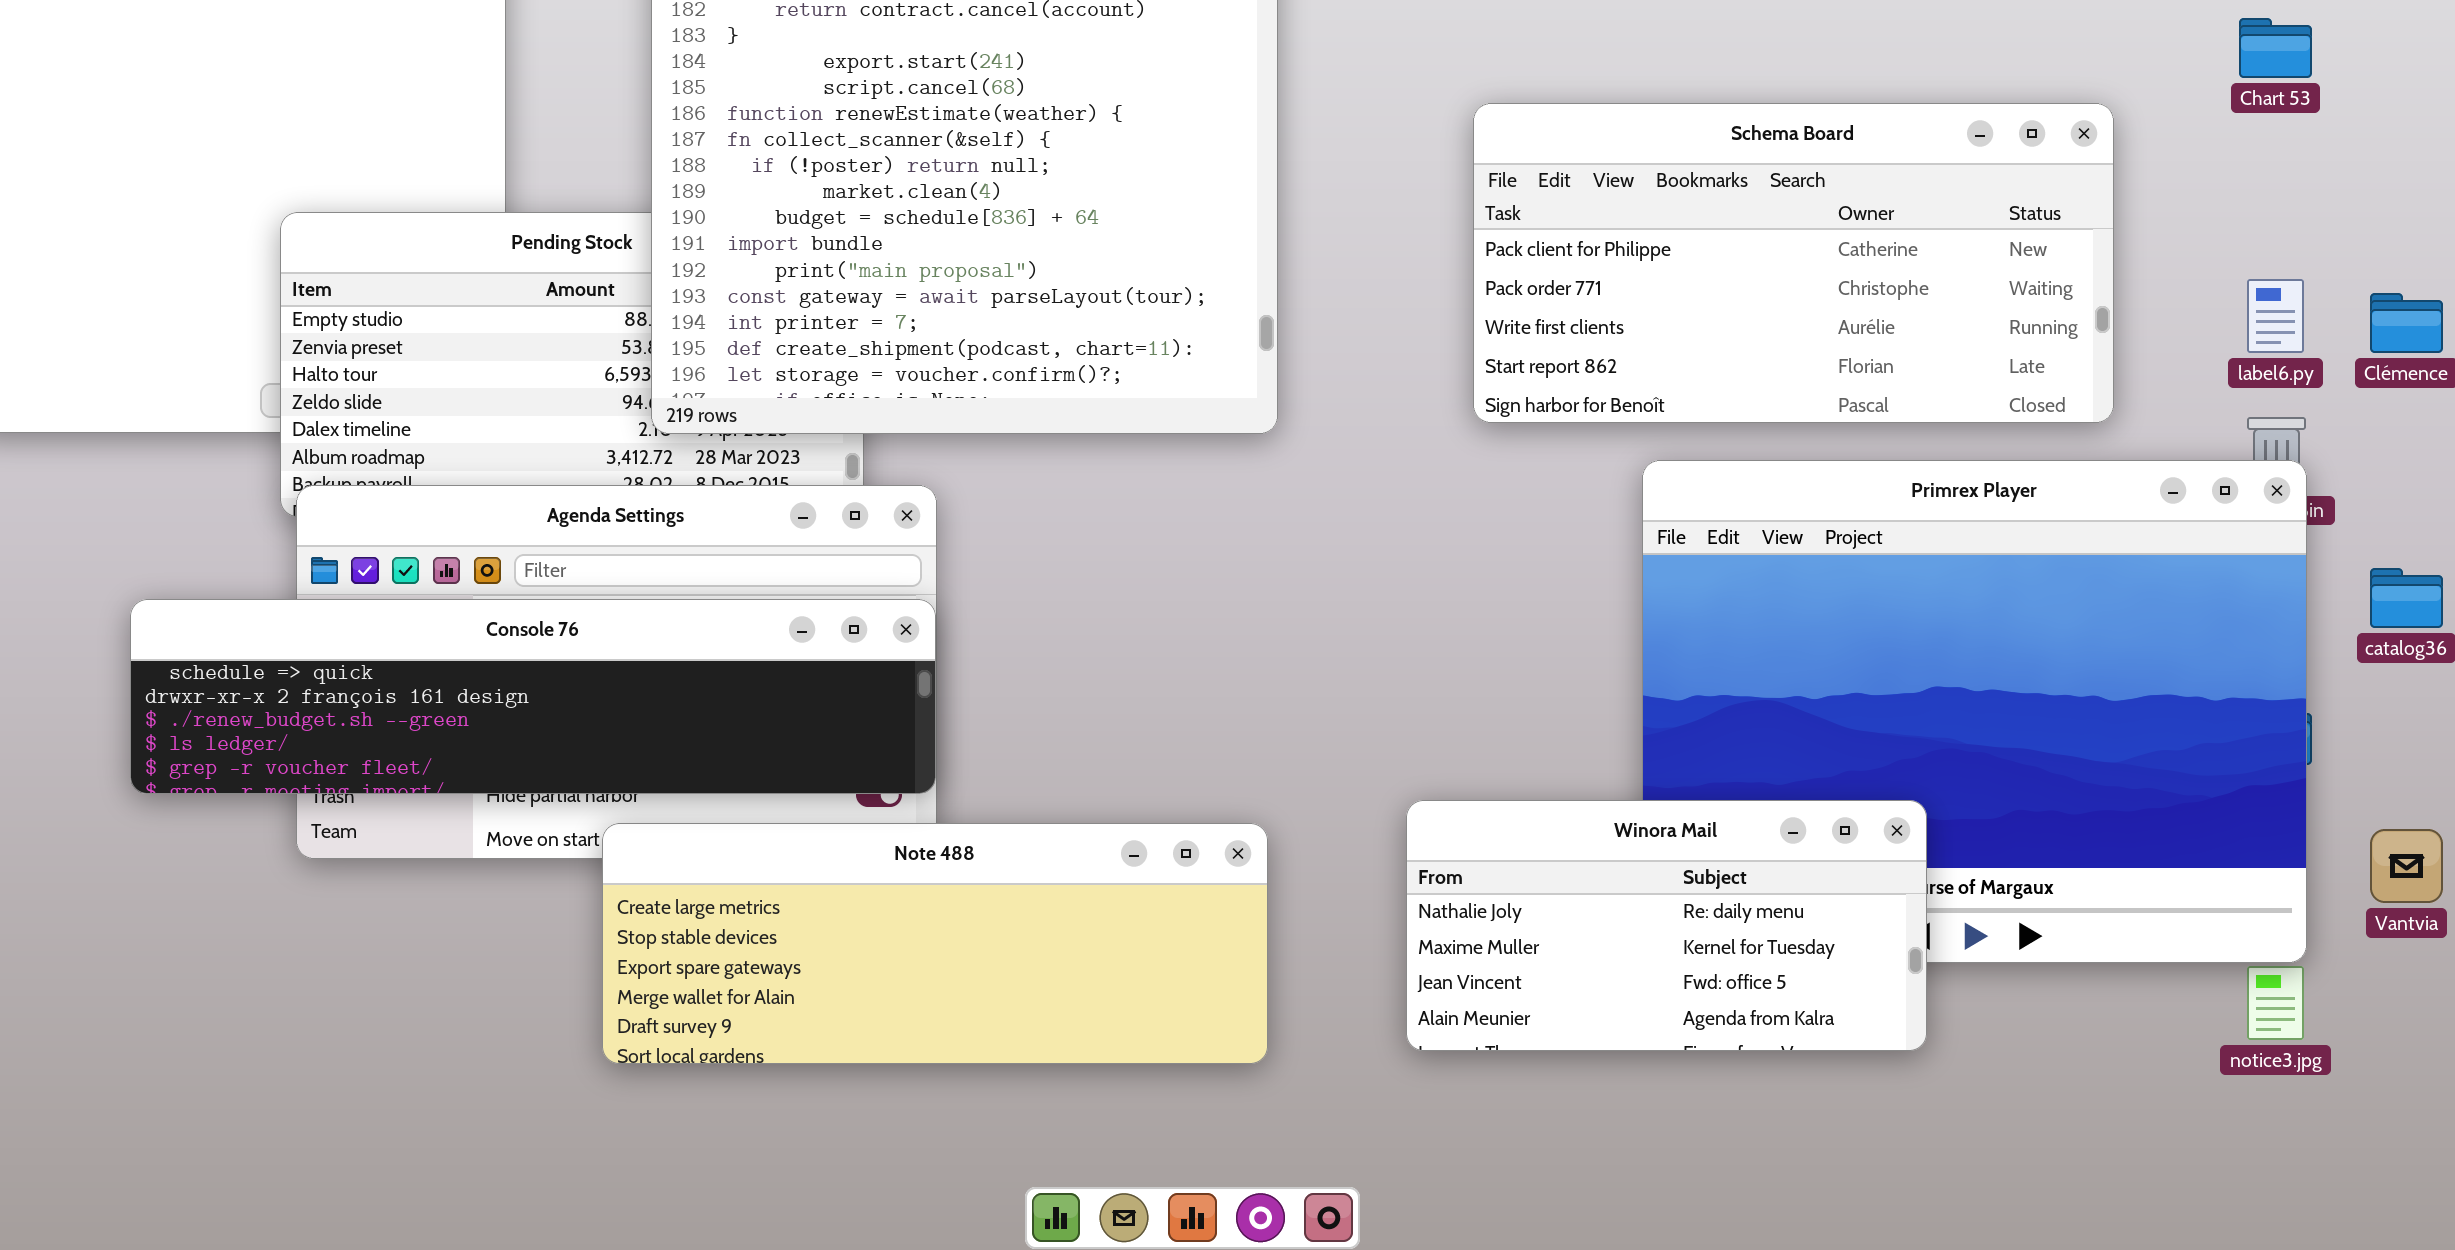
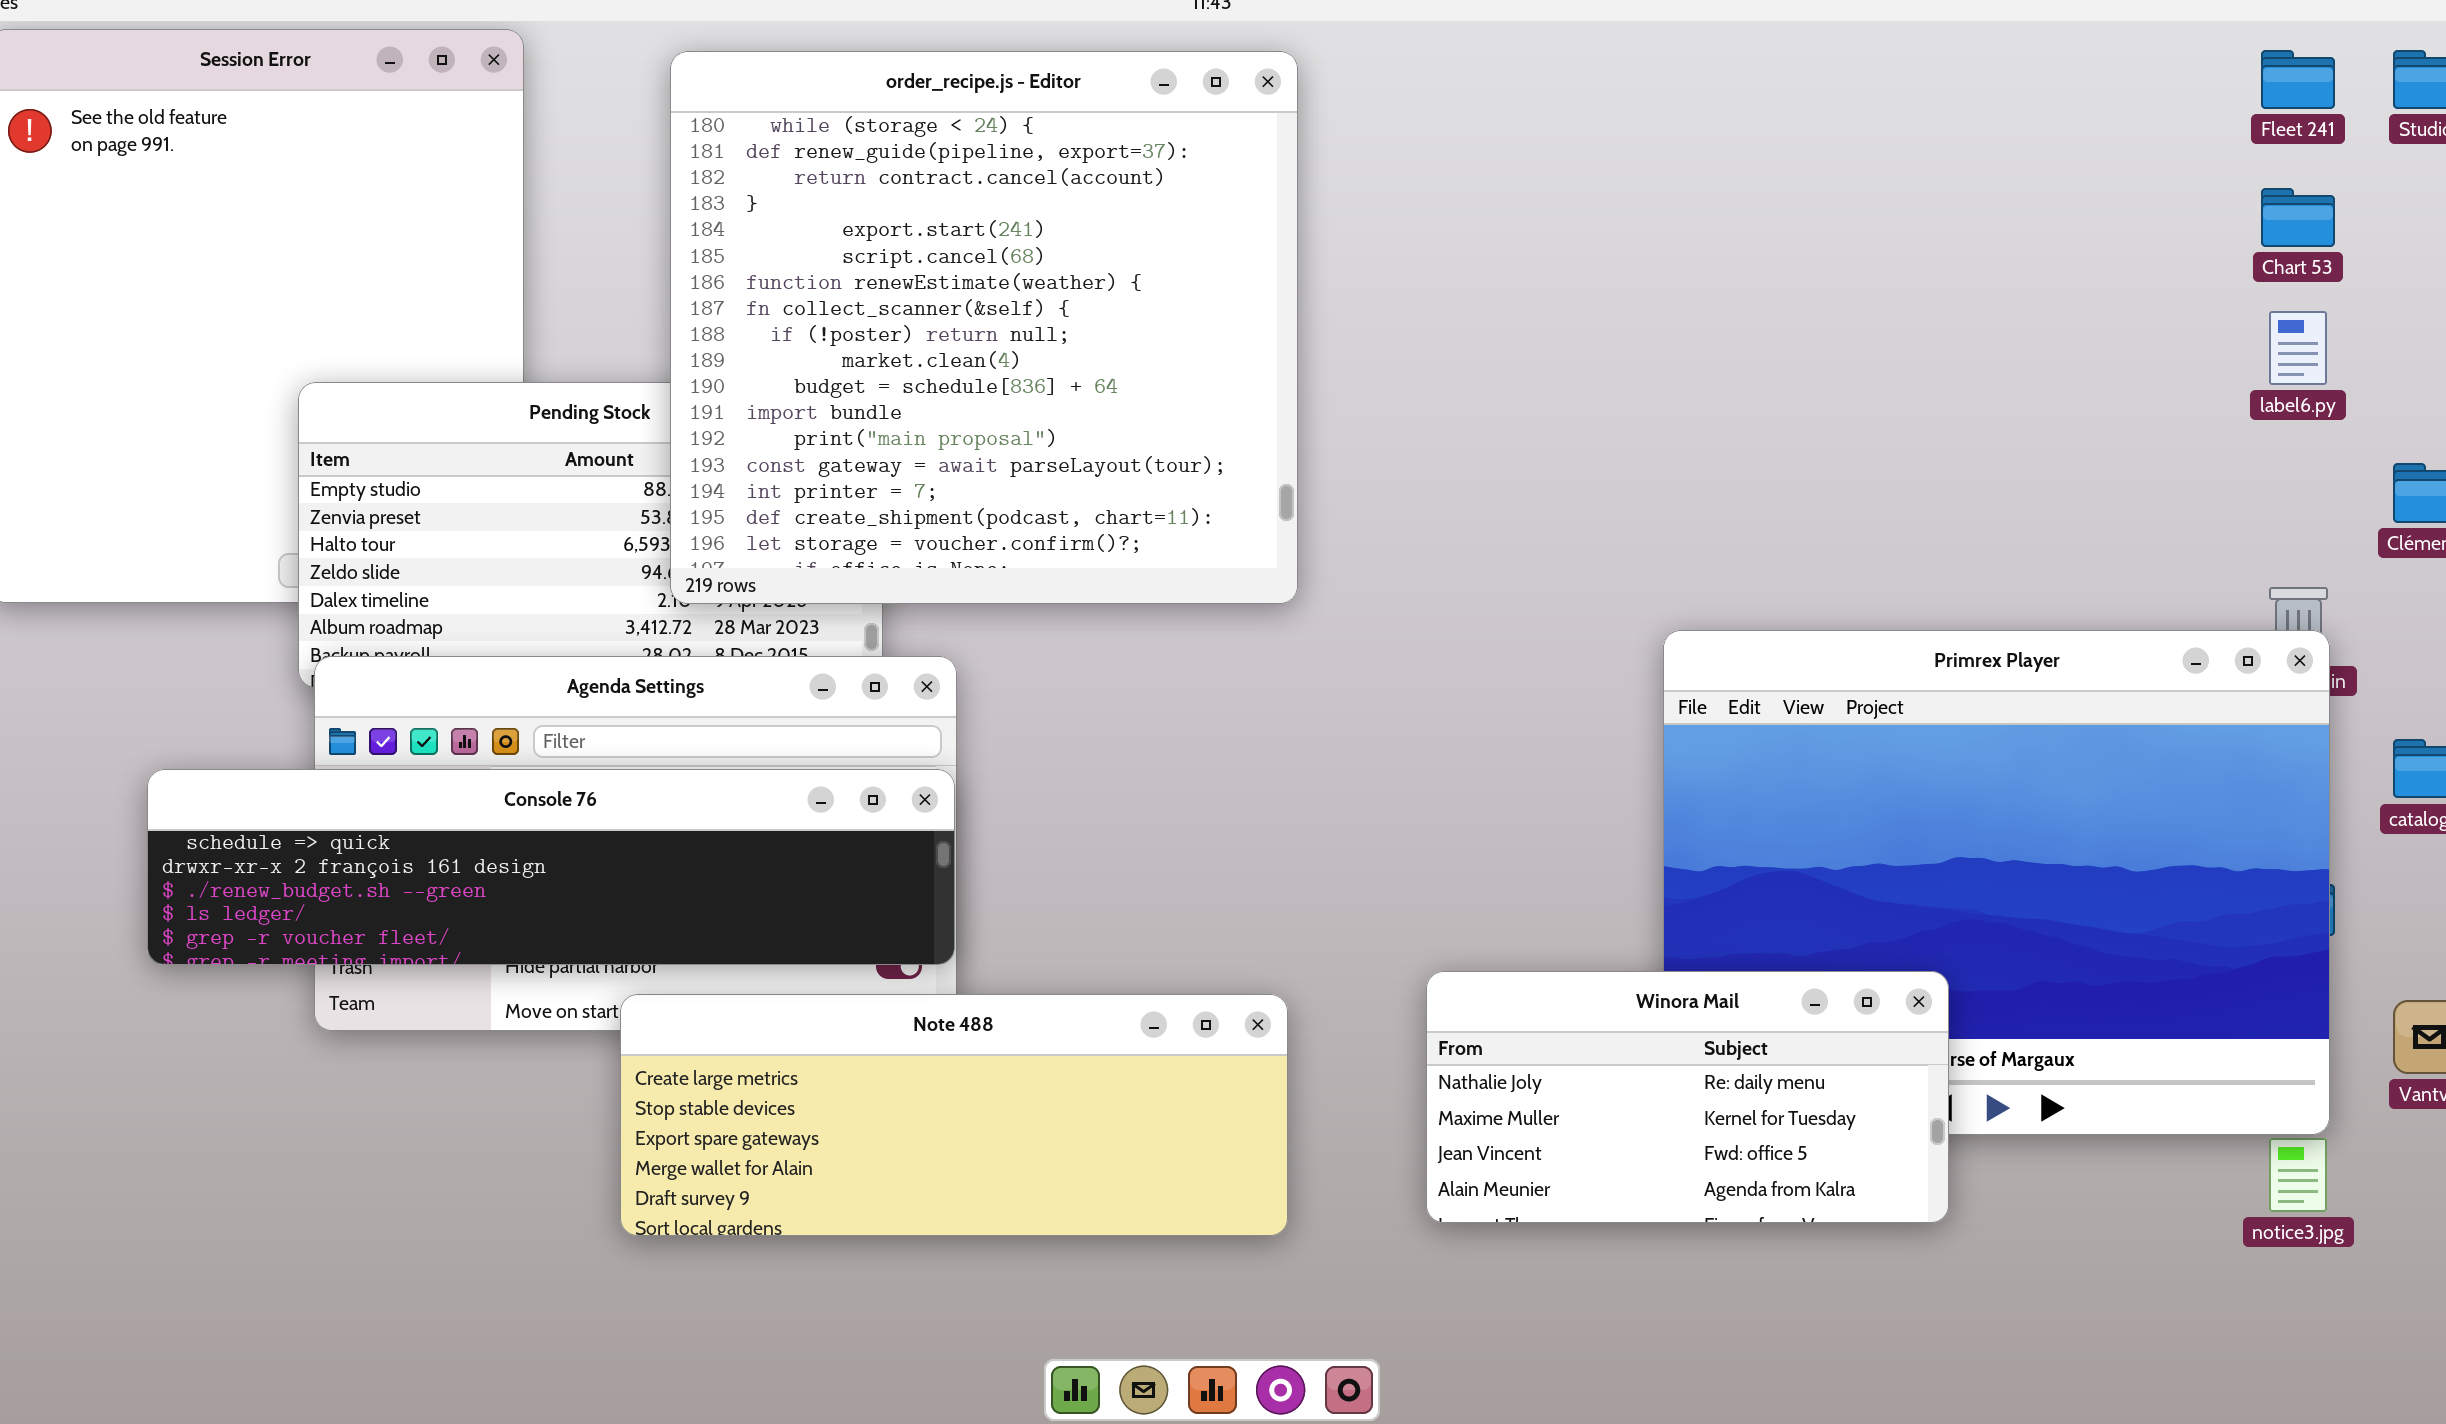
Schema Board: [1473,103,2114,423] -> none, closed
label6.py: [2247,279,2304,353] -> [2269,311,2327,385], moved

